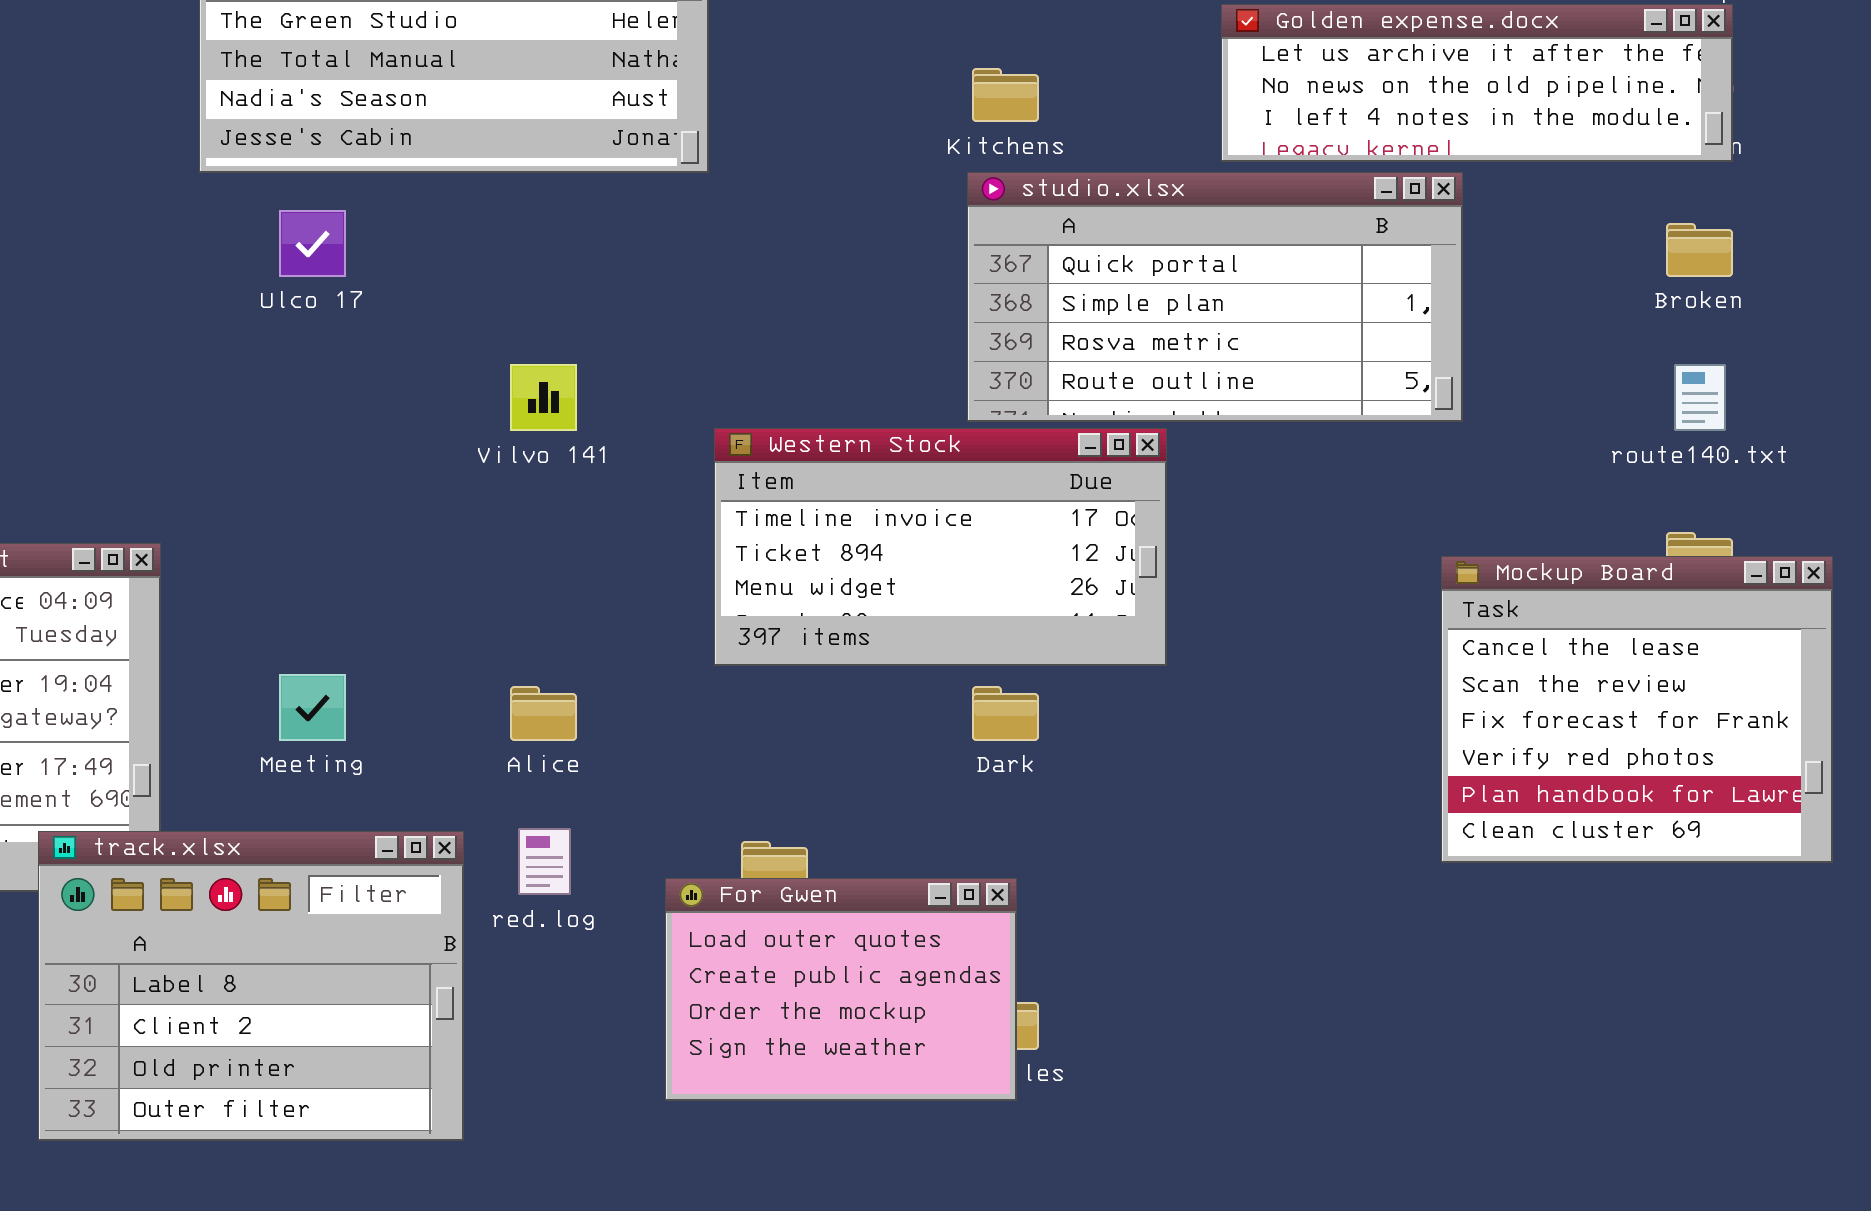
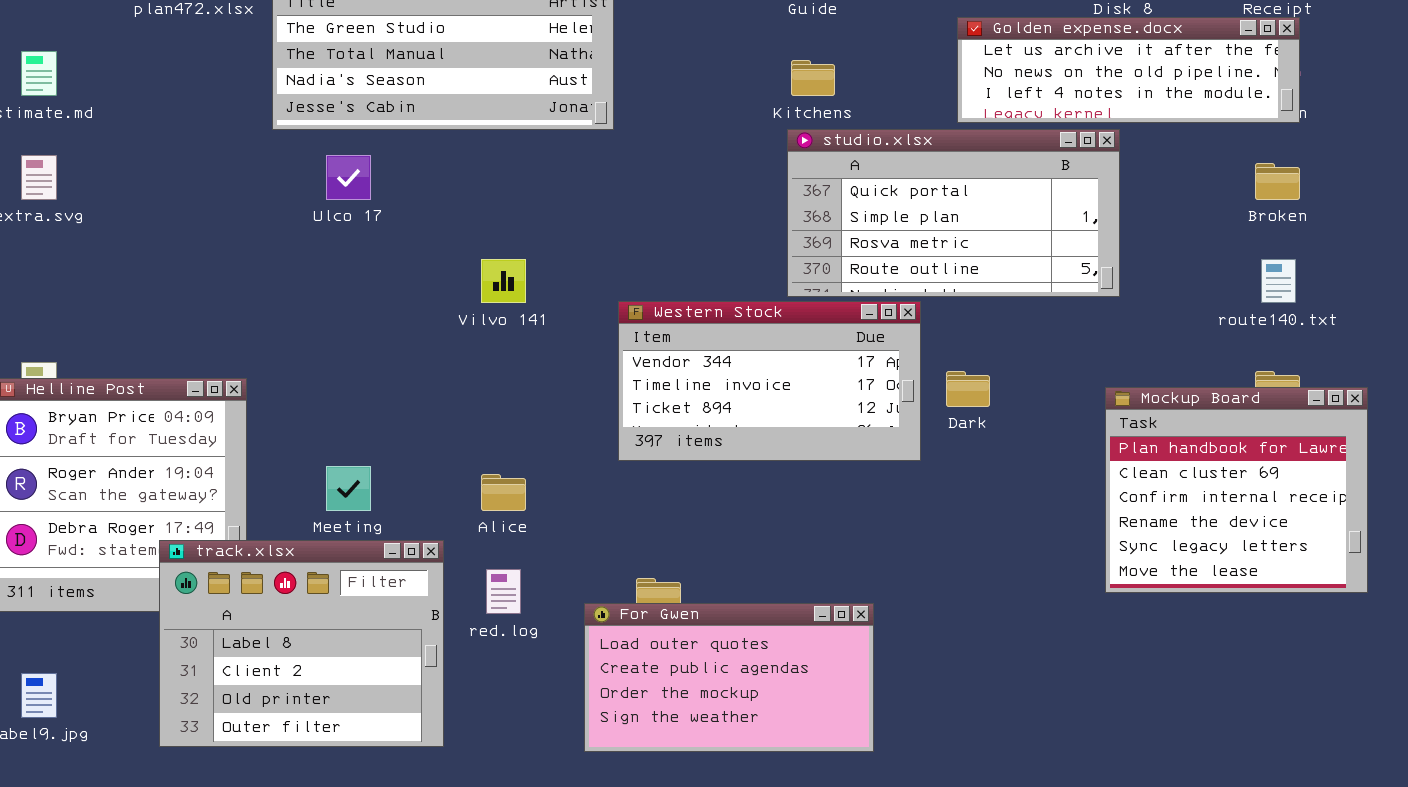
Western Stock: [714,428,1167,666] -> [618,301,921,461], scrolled up 1 row
Mockup Board: [1441,556,1833,863] -> [1105,387,1368,593], scrolled down 4 rows
Dark: [972,686,1039,741] -> [946,371,990,407], moved
track.xlsx: [38,831,464,1141] -> [159,540,444,747], moved
For Gwen: [665,878,1017,1101] -> [584,603,874,752], resized

